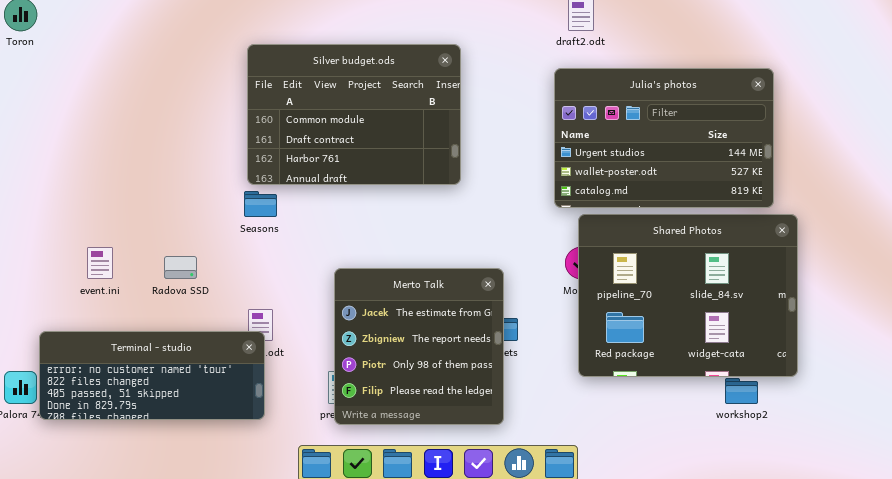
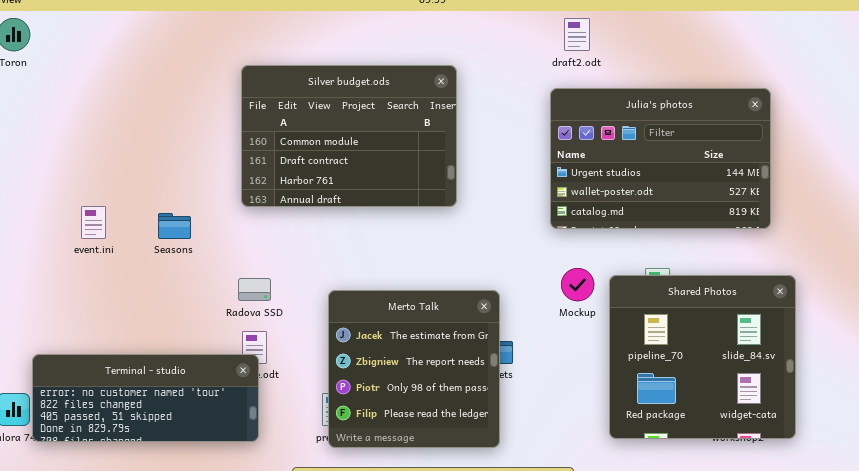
Seasons: [244,191,277,217] -> [158,213,191,239], moved
Shared Photos: [578,214,798,377] -> [609,275,796,439], moved, resized
event.ini: [87,247,113,279] -> [81,206,106,239], moved
Radova SSD: [164,256,197,279] -> [238,278,271,301], moved

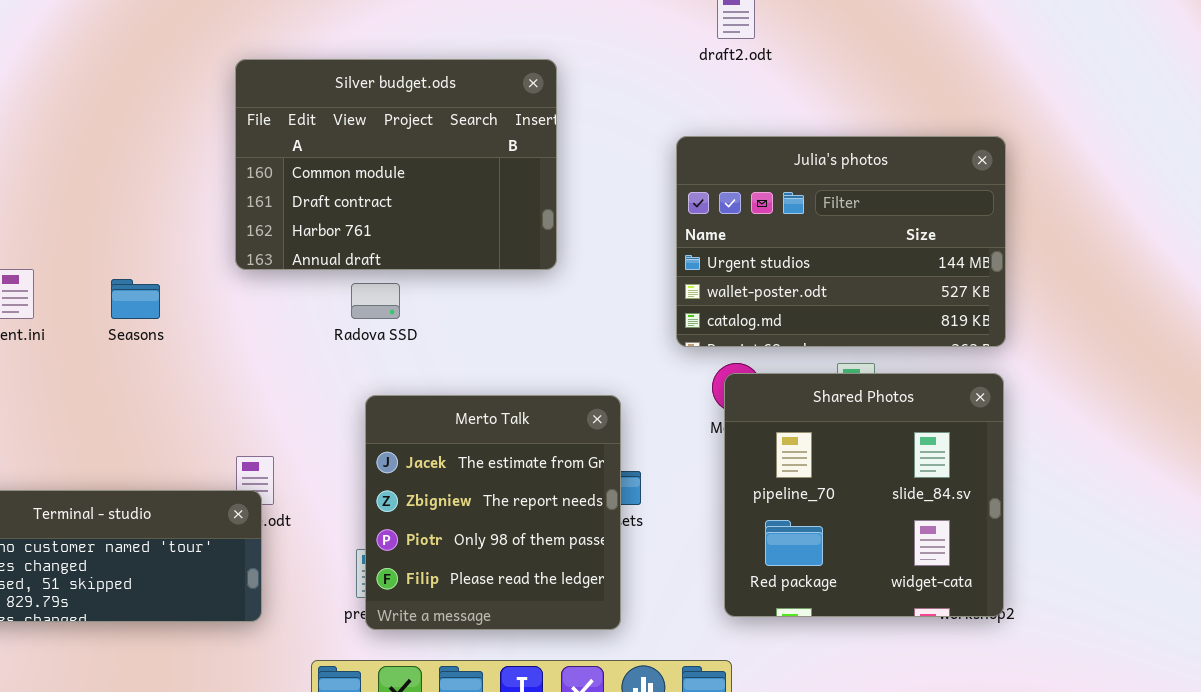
Julia's photos: [550,88,771,229] -> [676,136,1006,347], moved
Shared Photos: [609,275,796,439] -> [724,373,1004,617], moved
Radova SSD: [238,278,271,301] -> [351,283,400,319], moved

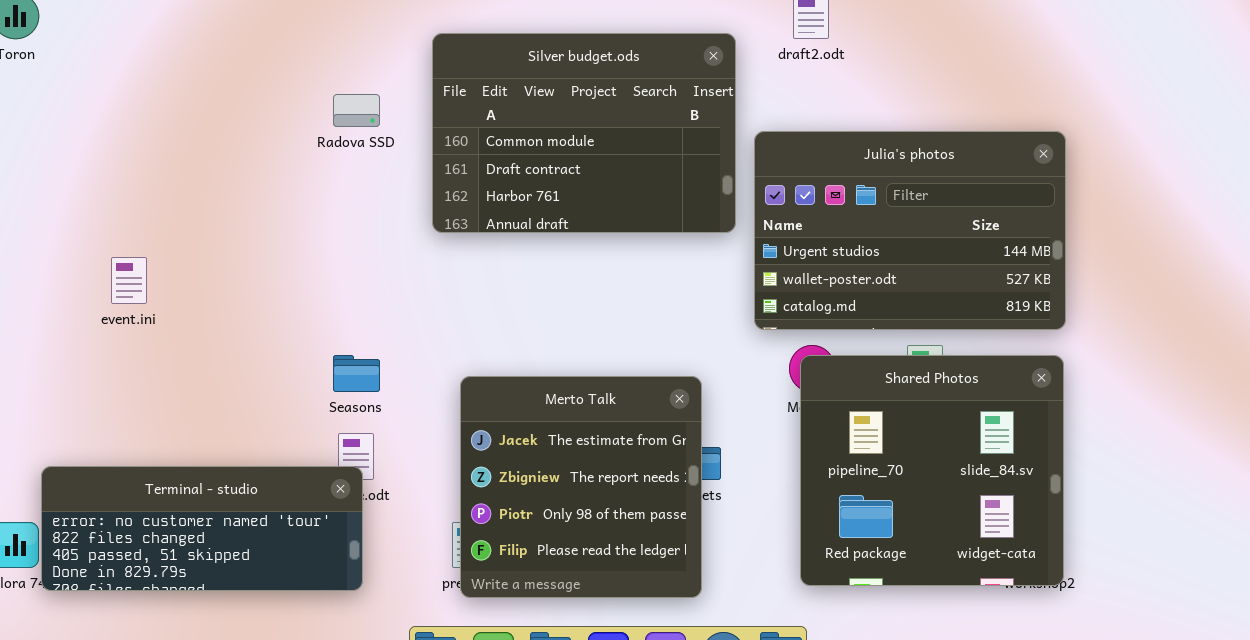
Silver budget.ods: [235,59,557,270] -> [432,33,736,233], moved
Seasons: [111,279,160,319] -> [333,355,380,392], moved
Radova SSD: [351,283,400,319] -> [333,94,380,127], moved

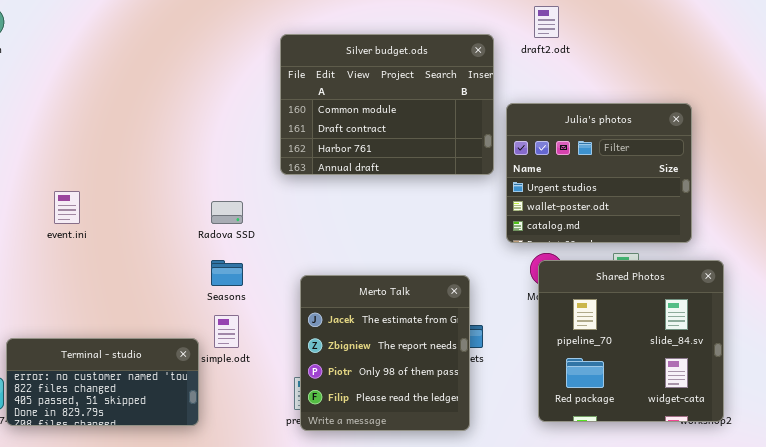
Radova SSD: [333,94,380,127] -> [211,201,243,224], moved
Julia's photos: [754,131,1066,330] -> [506,103,692,243], resized
Terminal - studio: [41,466,363,591] -> [6,338,199,426], resized

